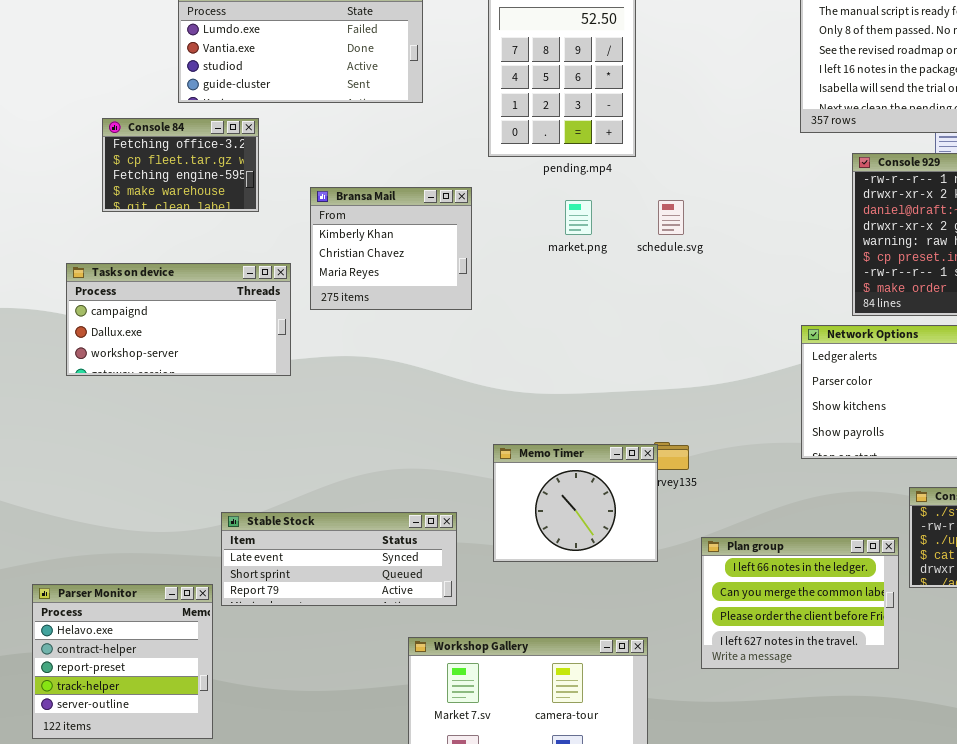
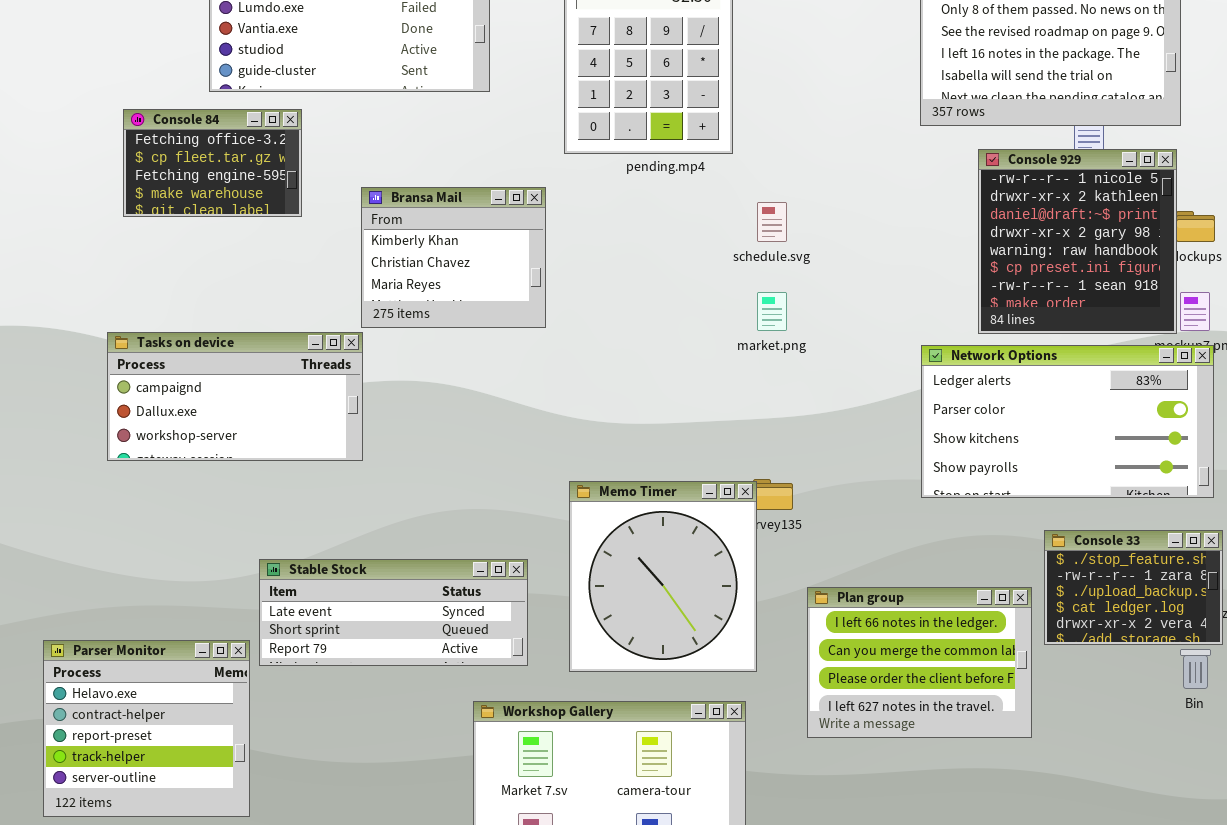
market.png: [565,200,592,235] -> [757,292,787,331], moved
Tasks on device: [66,263,291,376] -> [107,332,363,461], moved
Memo Timer: [493,444,658,562] -> [569,481,757,672], resized

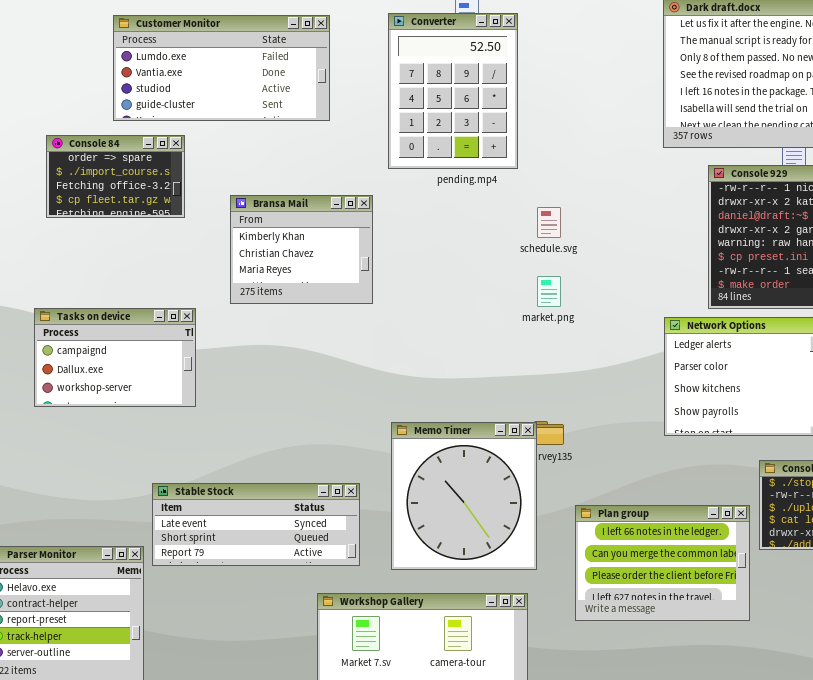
Console 84: [123,109,302,217] -> [46,135,185,218], scrolled up 2 rows
Tasks on device: [107,332,363,461] -> [34,308,196,407], resized

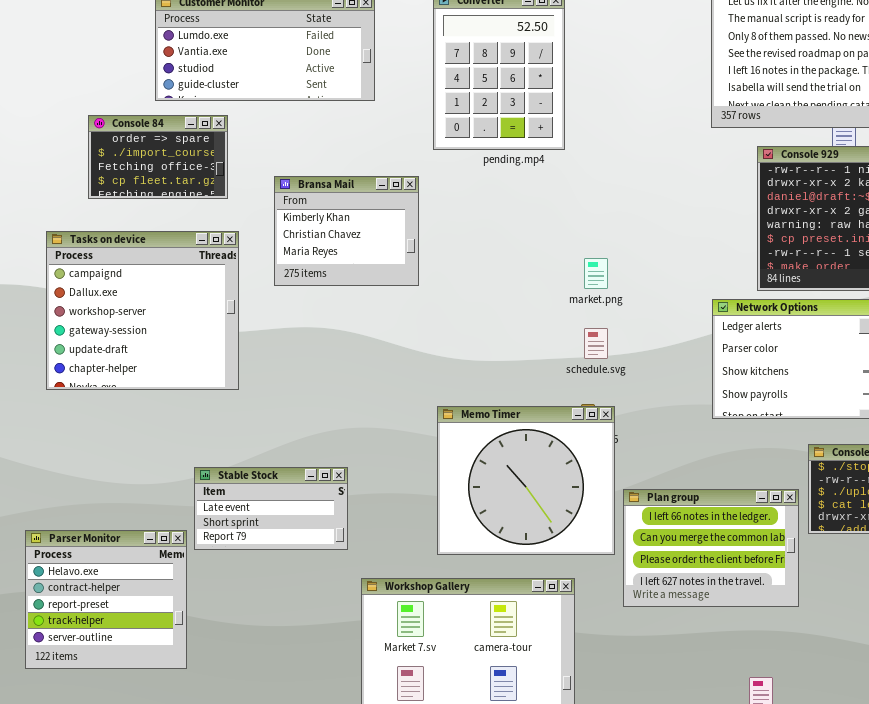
schedule.svg: [537,207,561,238] -> [584,328,608,359], moved
Tasks on device: [34,308,196,407] -> [46,231,239,390], resized
Memo Timer: [391,422,537,570] -> [437,406,615,555], resized
Stable Stock: [152,483,360,566] -> [194,467,348,550], resized

